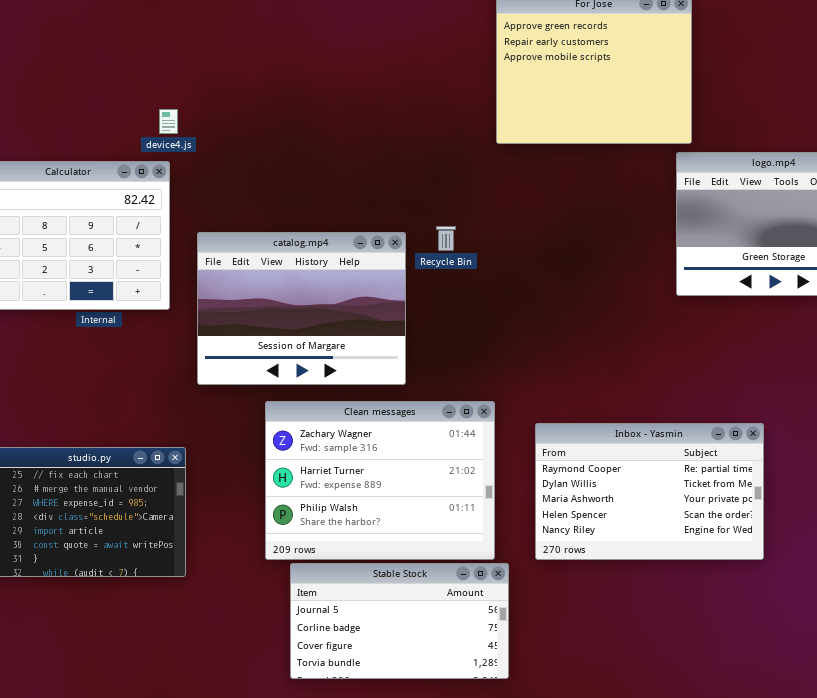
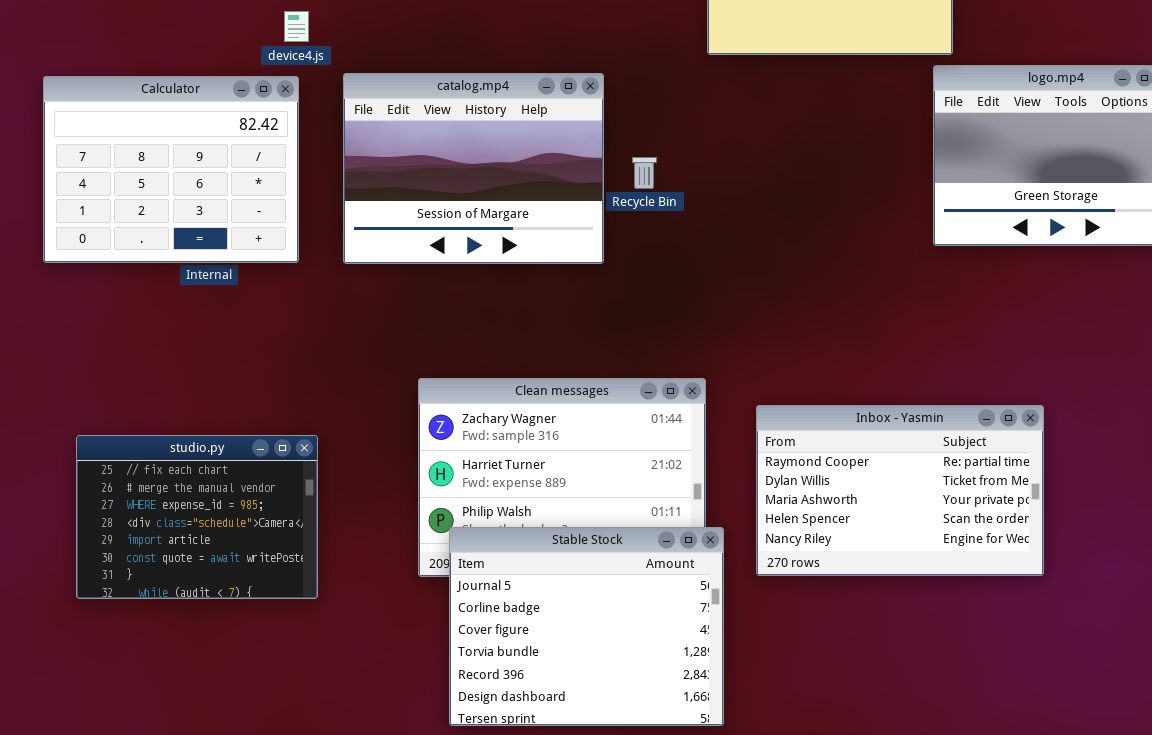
catalog.mp4: [197,232,406,385] -> [343,73,604,264], moved
Stable Stock: [290,563,509,679] -> [449,527,724,726], resized

